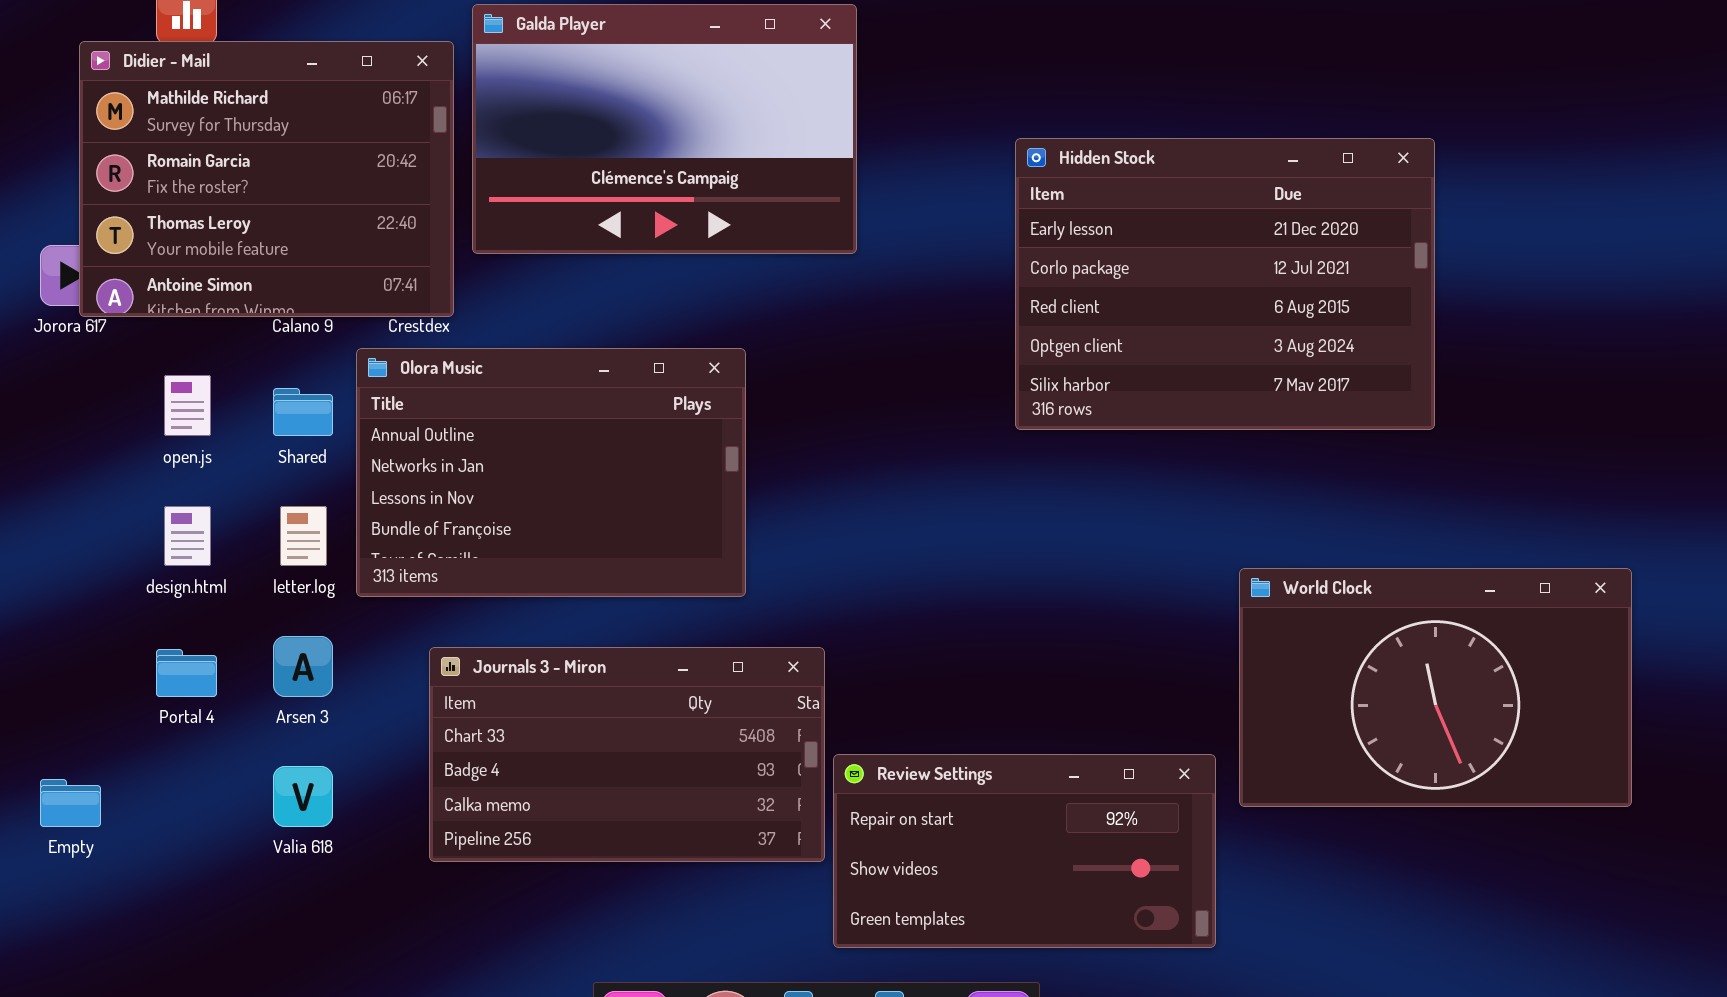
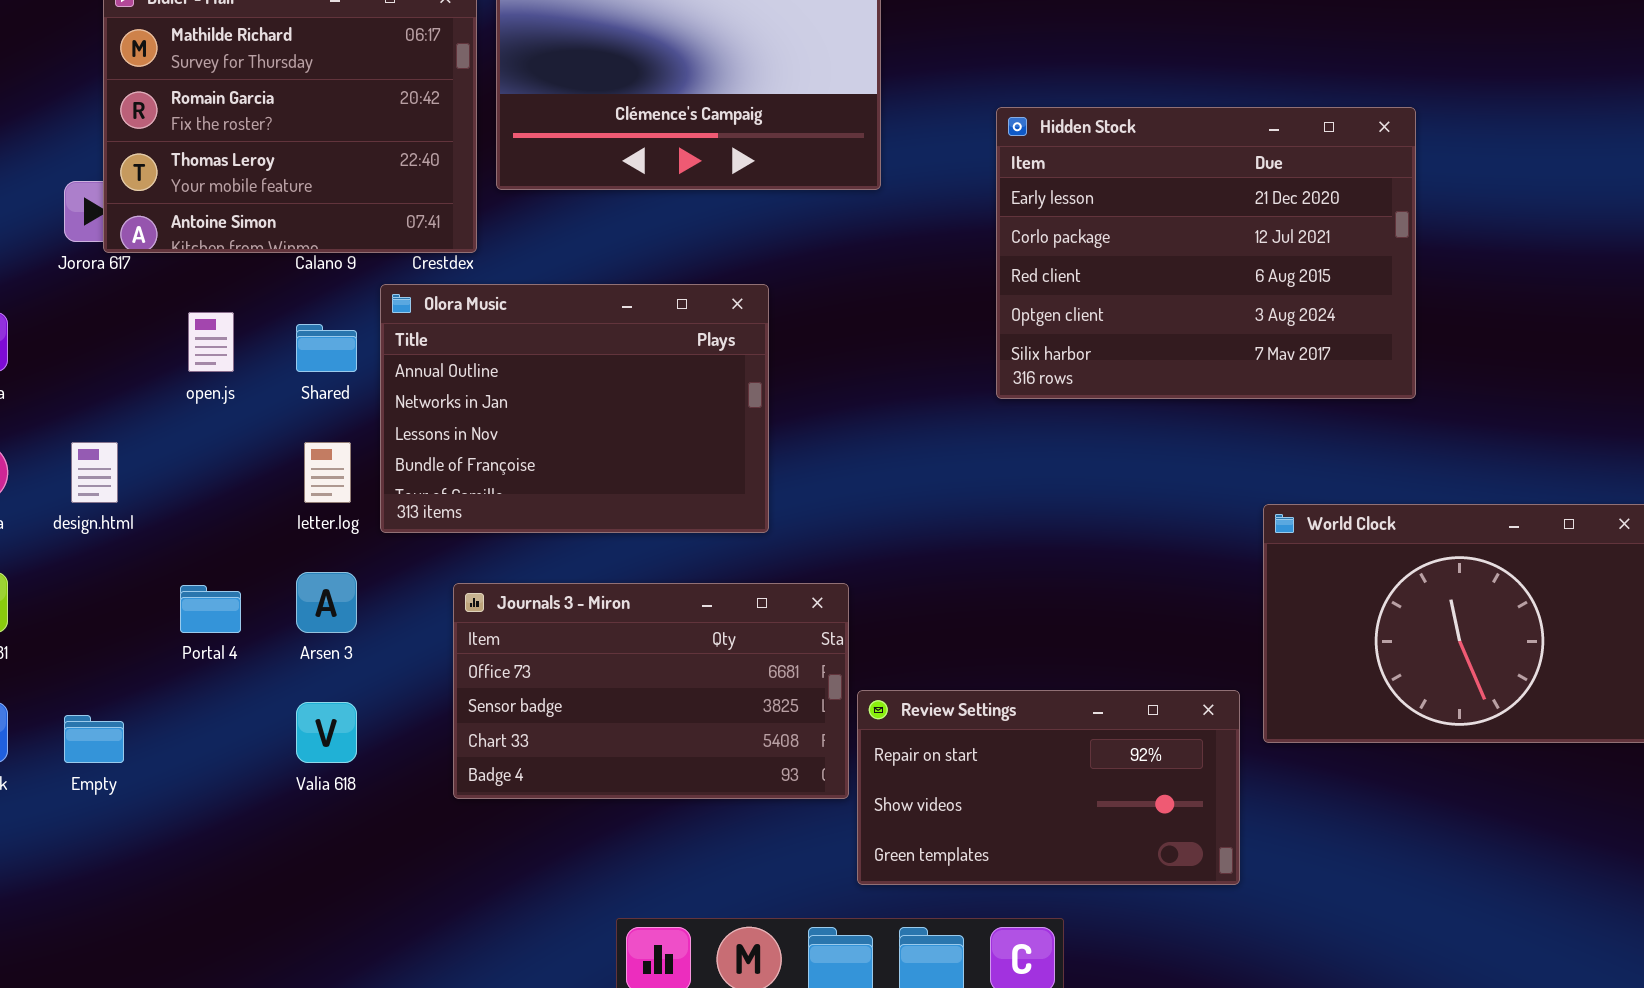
Hidden Stock: [1015,138,1435,430] -> [996,107,1416,399], moved
design.html: [164,506,211,566] -> [71,442,118,503], moved
Journals 3 - Miron: [429,647,825,862] -> [453,583,849,799], scrolled up 2 rows

